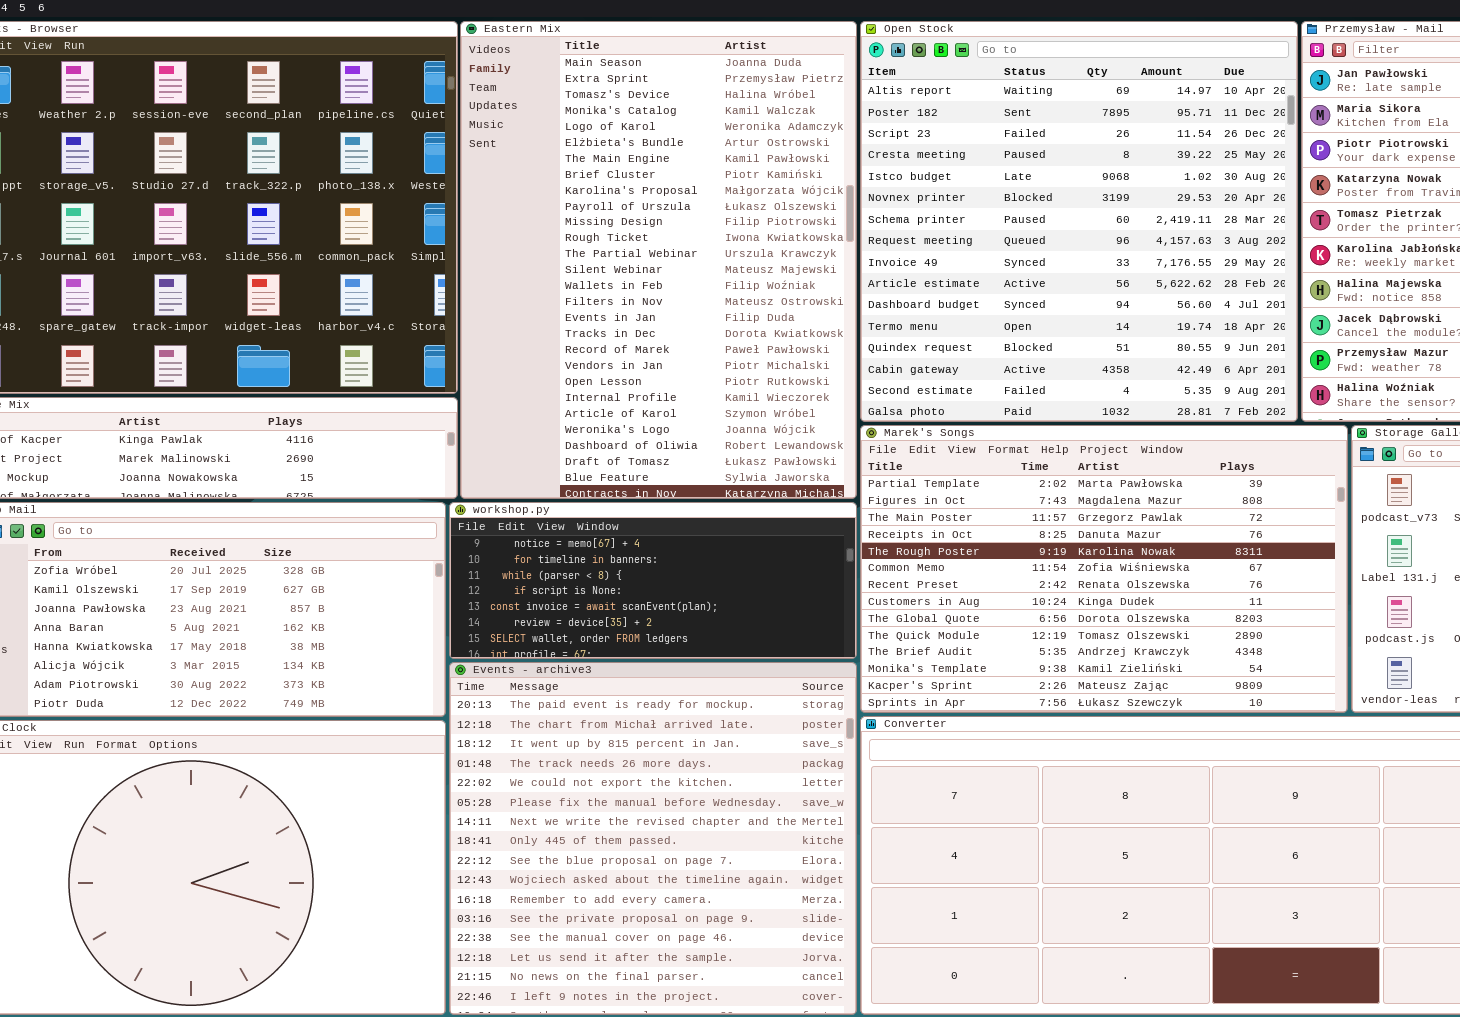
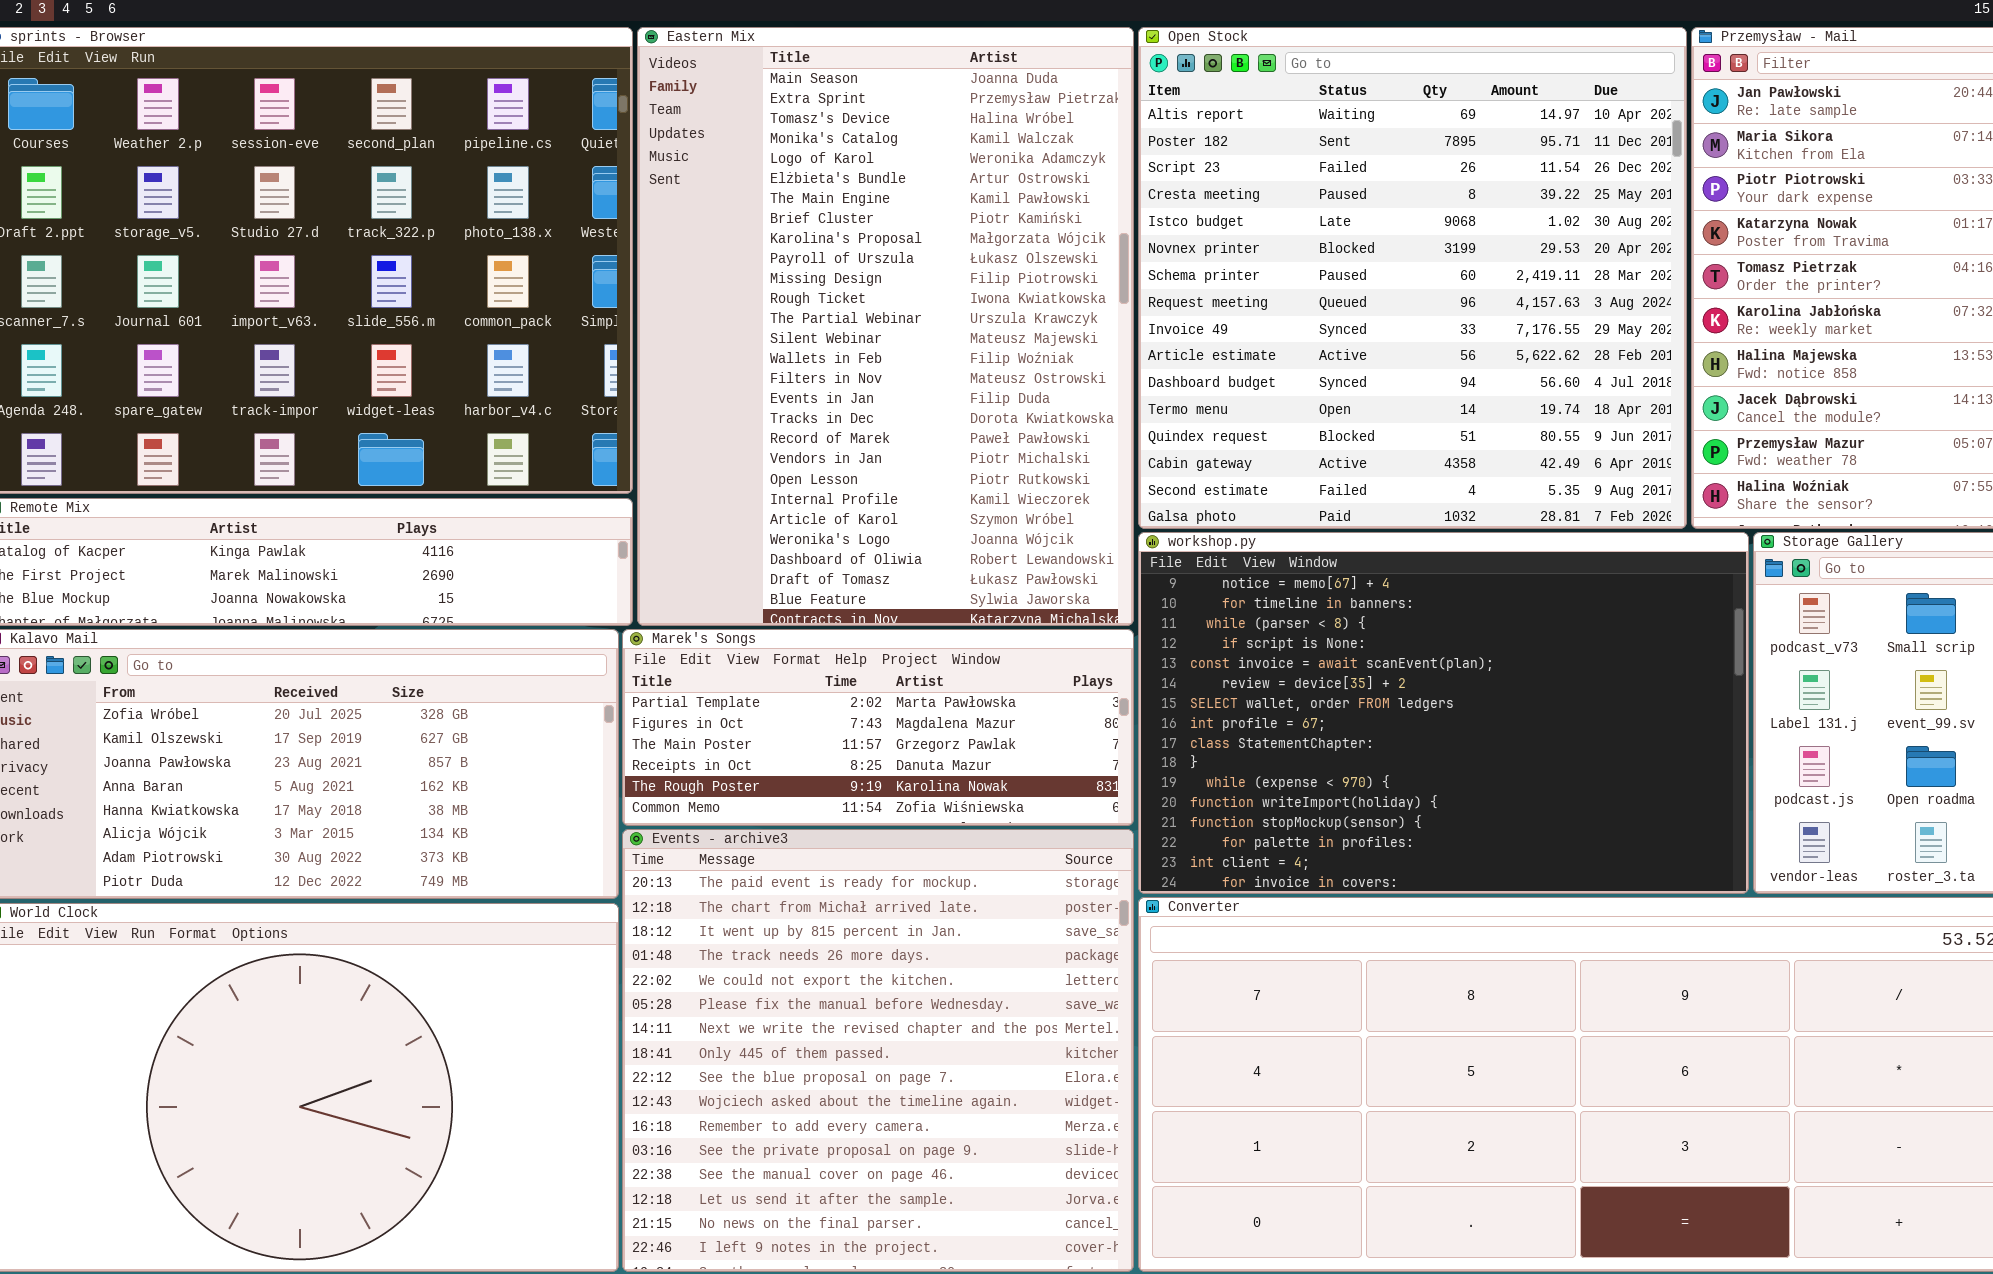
Marek's Songs: [860,425,1348,713] -> [622,629,1134,826], moved, resized
workshop.py: [449,502,857,659] -> [1138,532,1749,894], moved, resized

